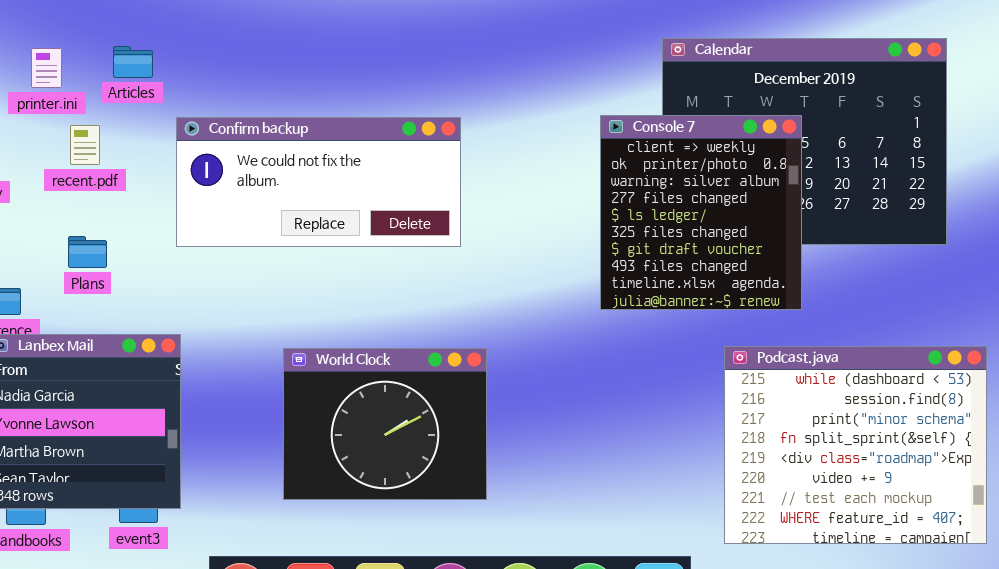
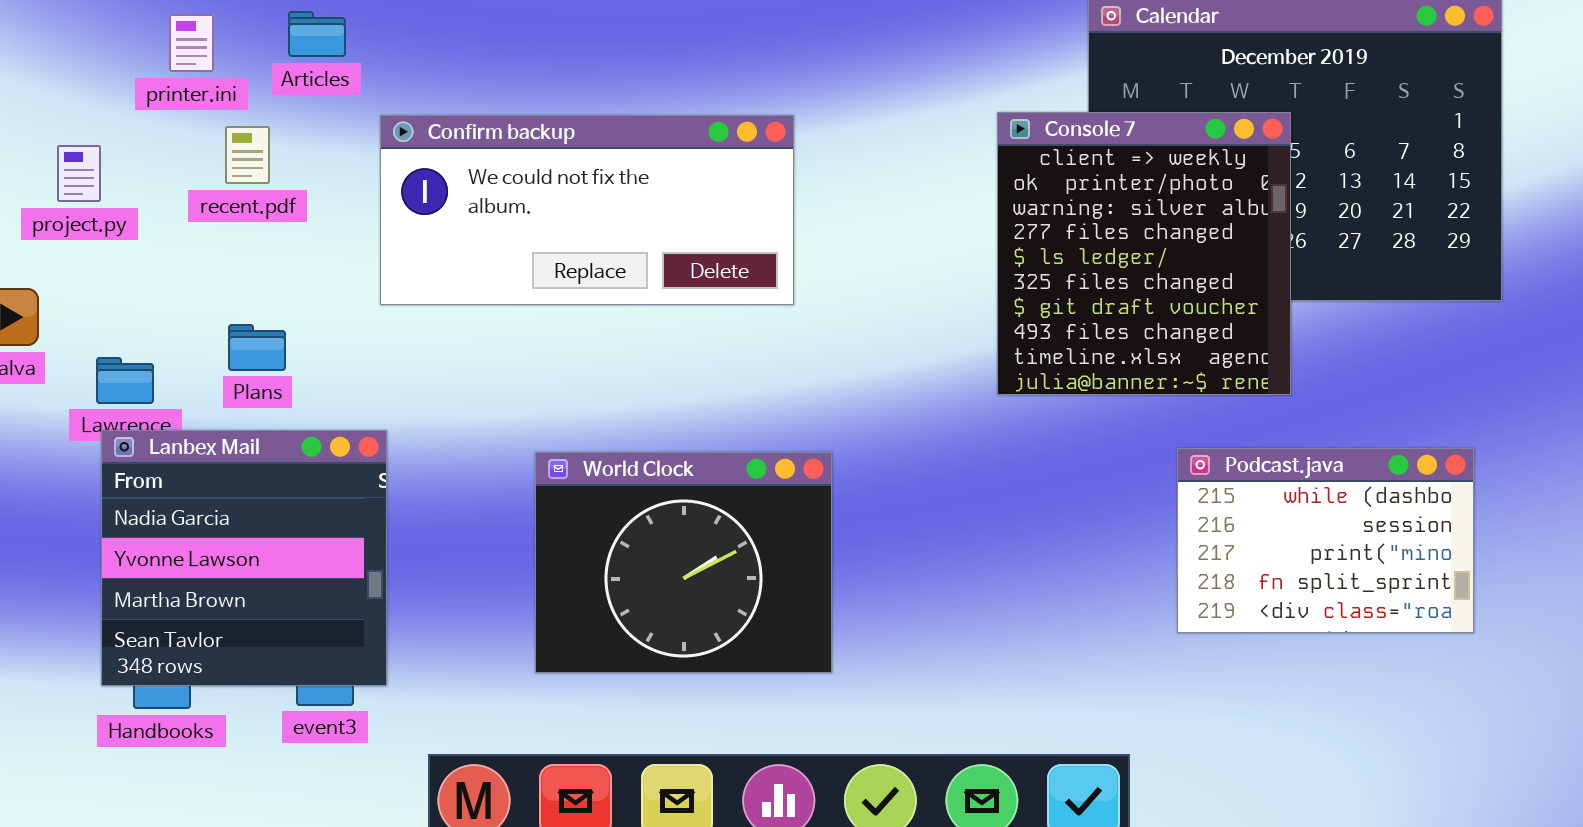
Plans: [68,236,107,268] -> [228,324,286,371], moved
Podcast.java: [724,346,987,544] -> [1177,448,1474,633], resized

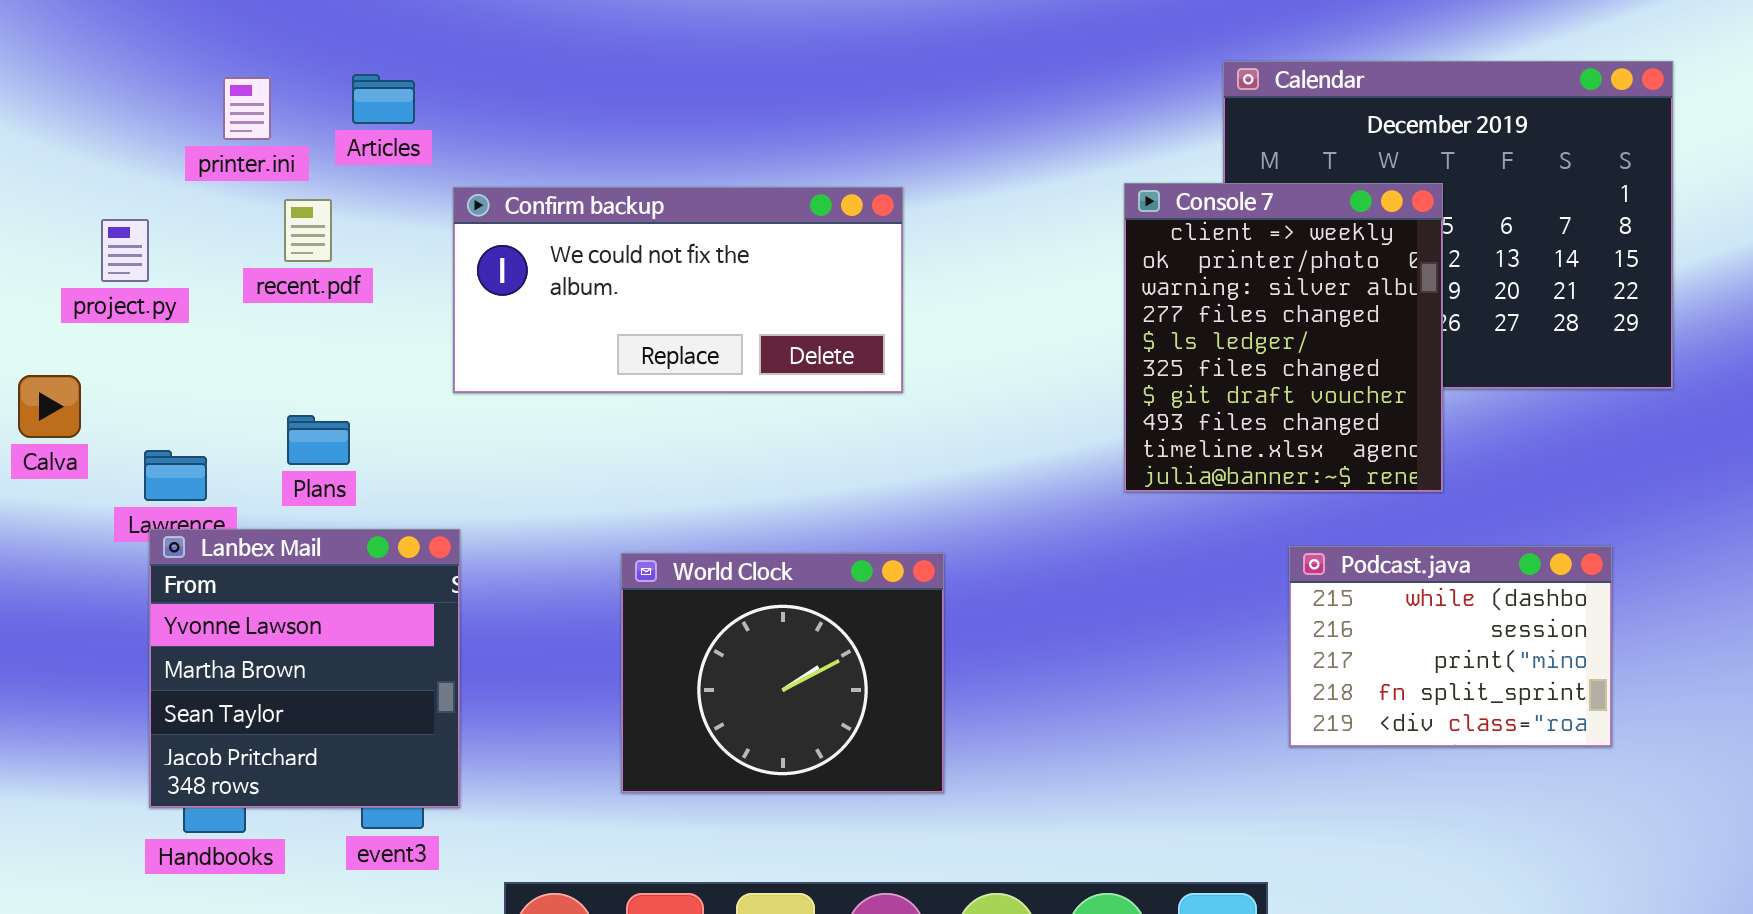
Lanbex Mail: [101,430,387,686] -> [149,529,460,808], scrolled down 1 row
Podcast.java: [1177,448,1474,633] -> [1289,546,1612,747], moved

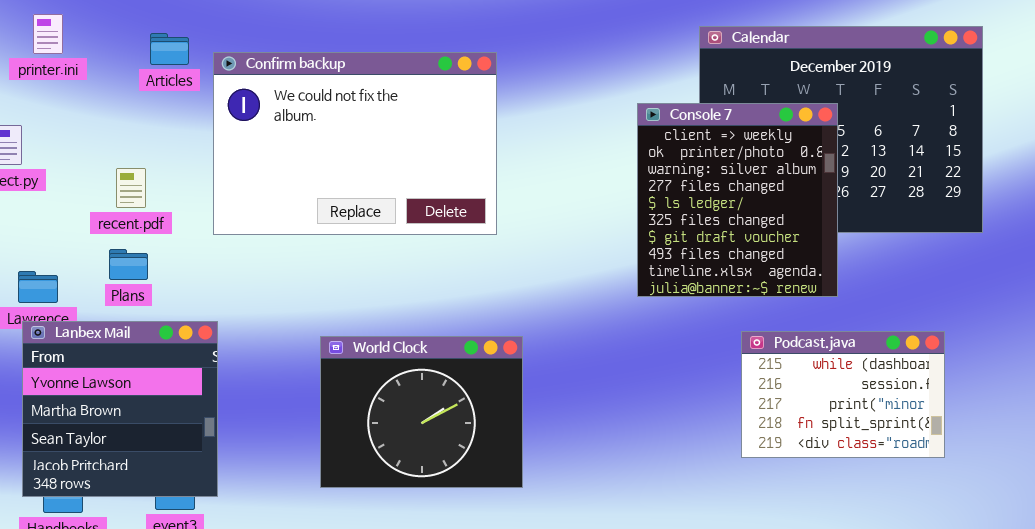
printer.ini: [223,77,271,140] -> [33,14,63,54], moved
Confirm backup: [453,187,903,393] -> [213,52,497,235], resized
recent.pdf: [284,199,332,262] -> [116,168,146,208], moved

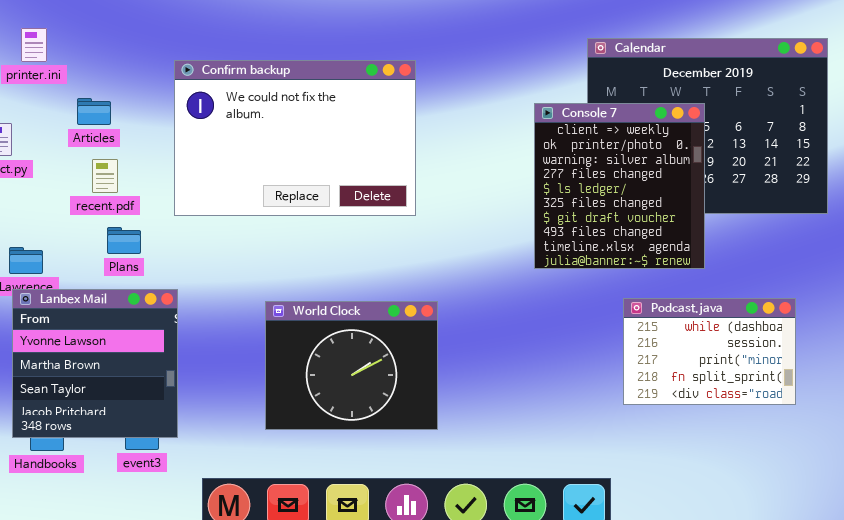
Articles: [150,33,189,65] -> [77,98,111,125], moved
Plans: [109,249,148,280] -> [107,227,141,254], moved

